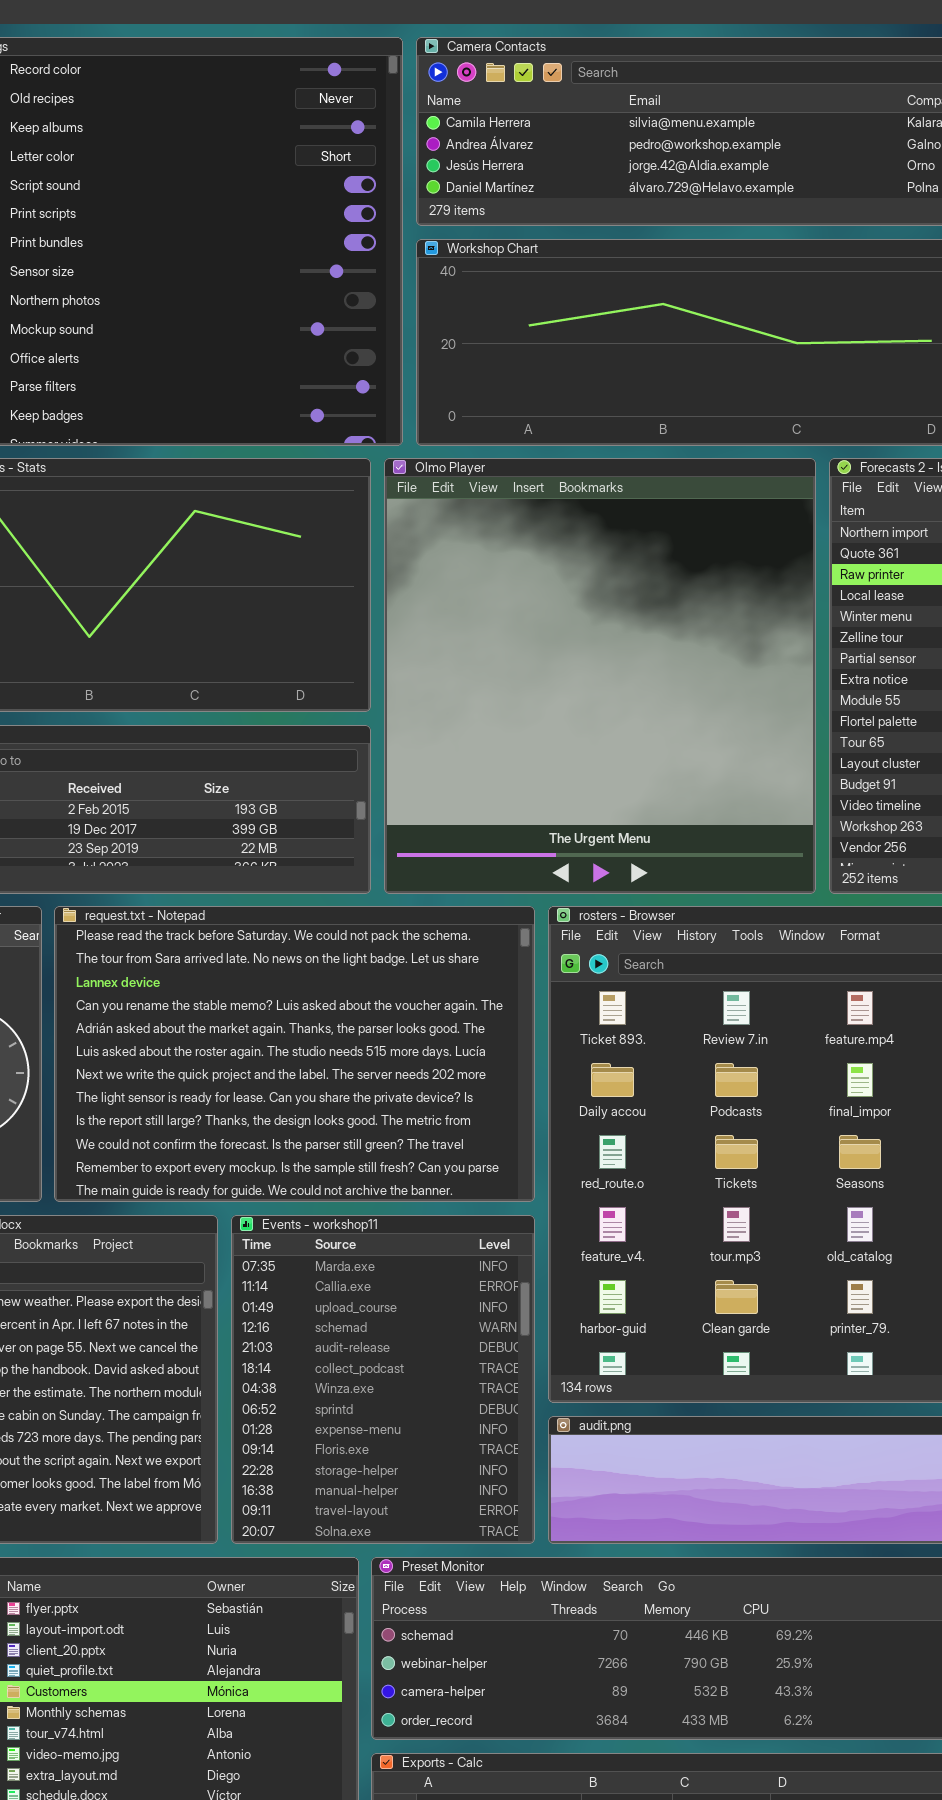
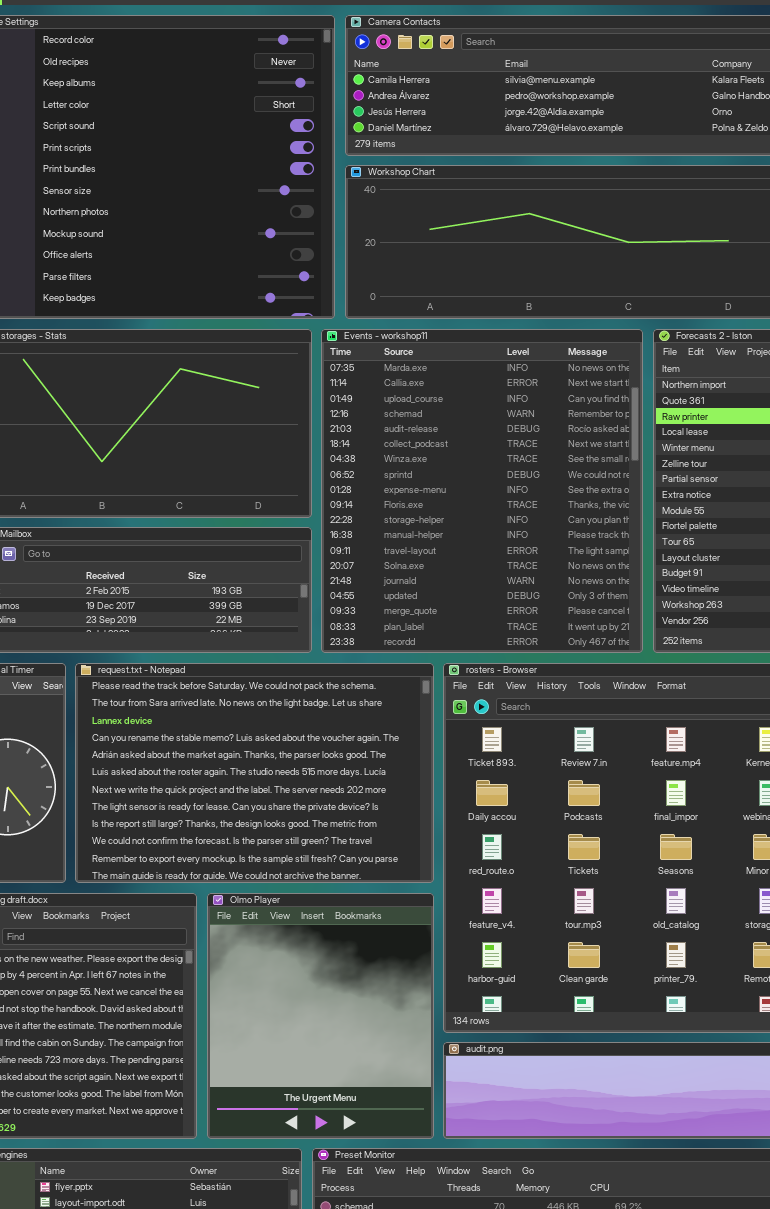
Olmo Player: [384,458,816,894] -> [207,893,434,1139], moved, resized
Events - workshop11: [231,1215,535,1544] -> [321,329,643,653], moved, resized

